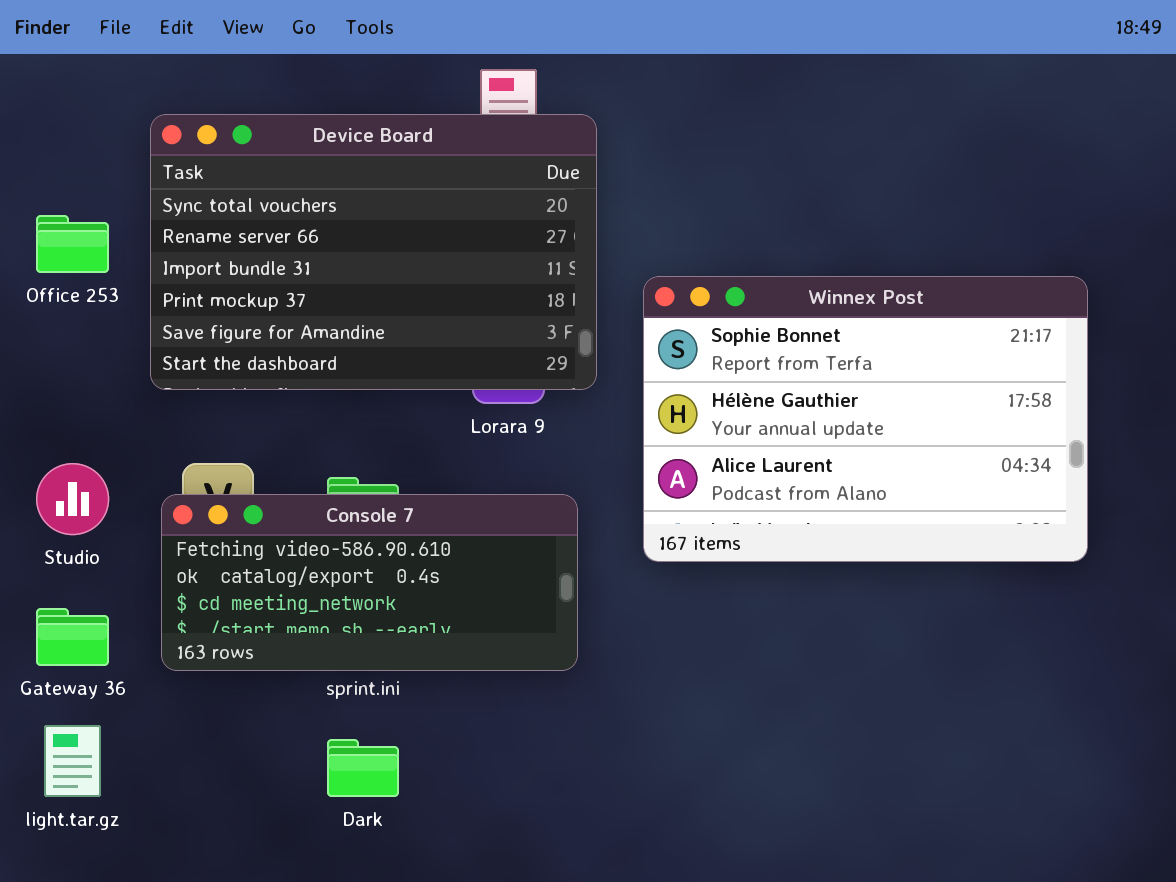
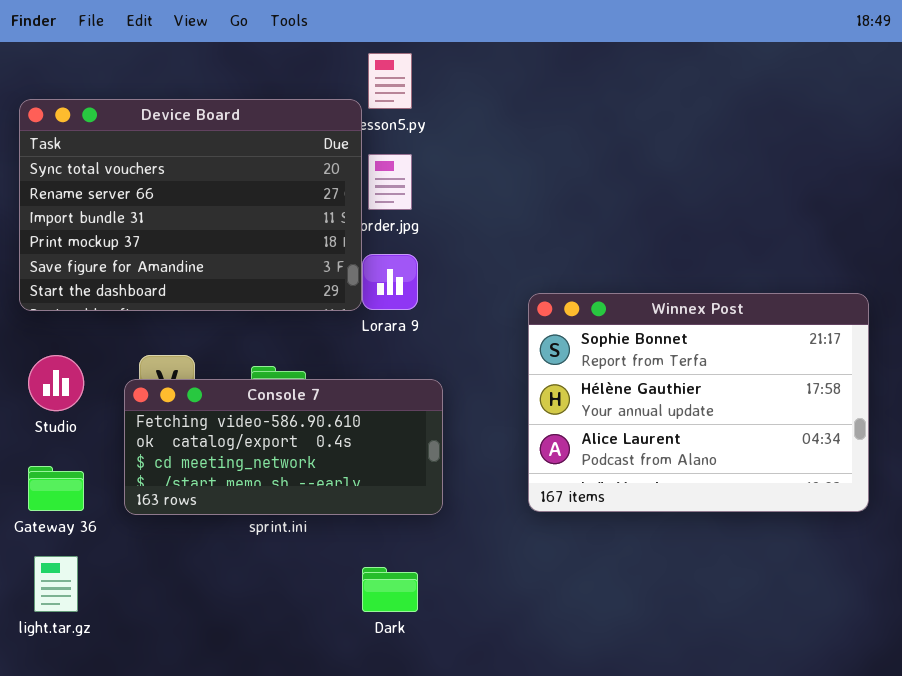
Device Board: [150,114,597,390] -> [19,99,362,311], moved
Winnex Post: [643,276,1088,562] -> [528,293,869,512], moved
Dark: [327,739,399,797] -> [362,567,418,612], moved

